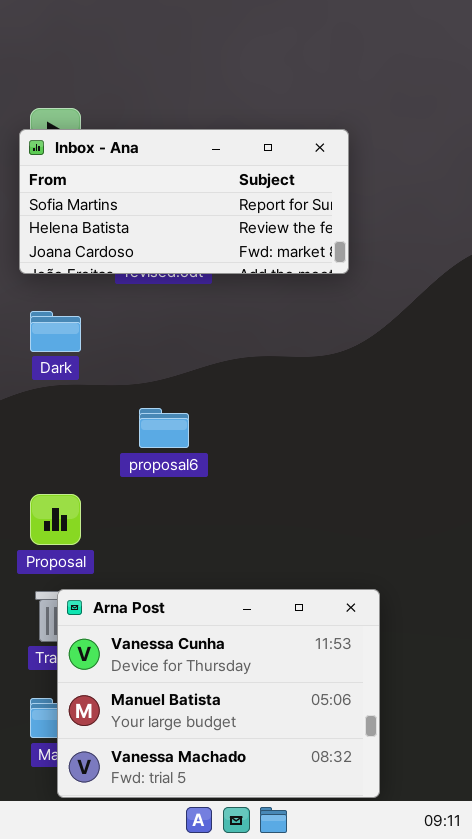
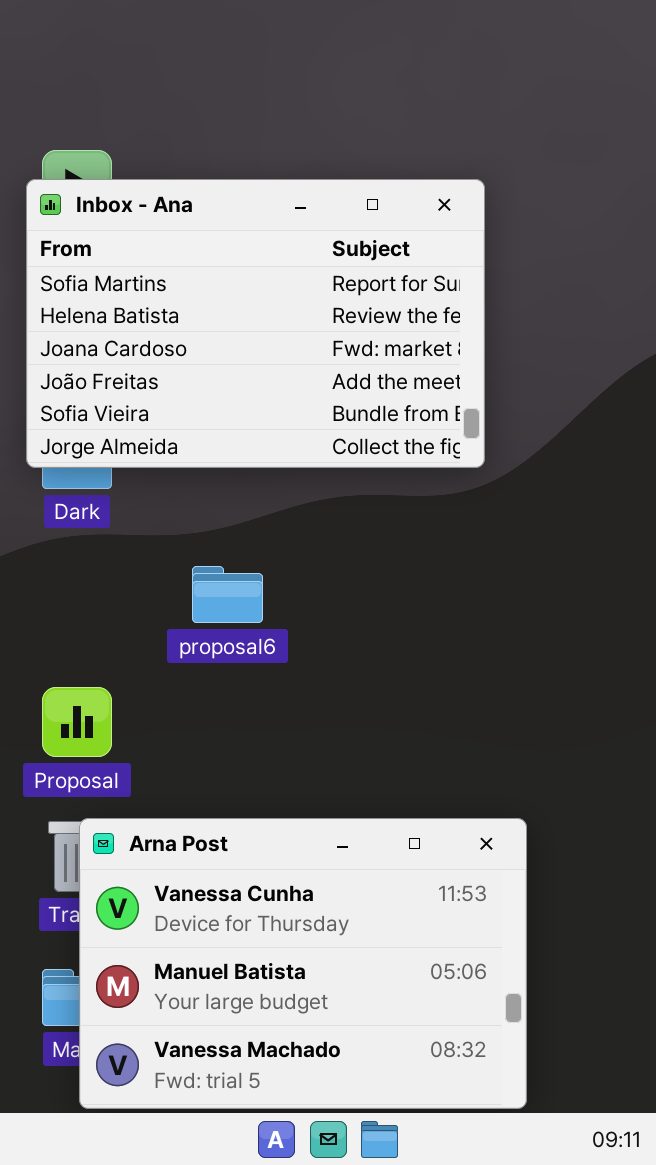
Inbox - Ana: [19,129,349,274] -> [26,179,485,468], resized

